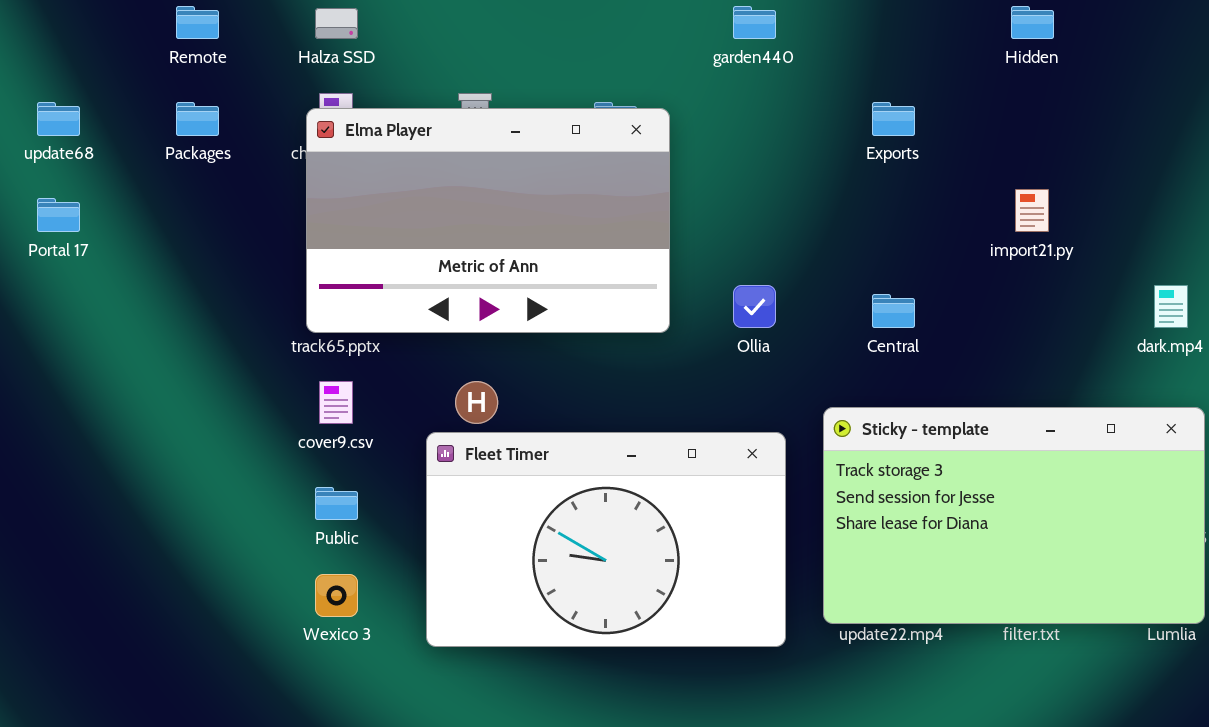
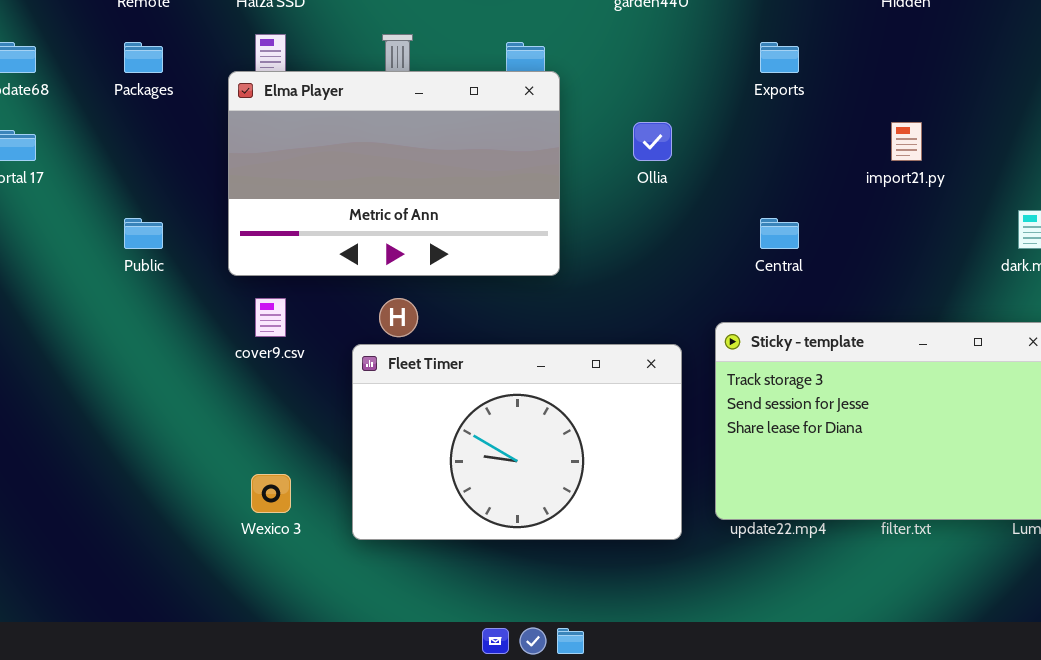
Elma Player: [306,108,670,333] -> [228,71,560,276], moved
Ollia: [733,285,776,328] -> [633,122,672,161], moved
Public: [315,487,358,520] -> [124,218,163,249], moved

